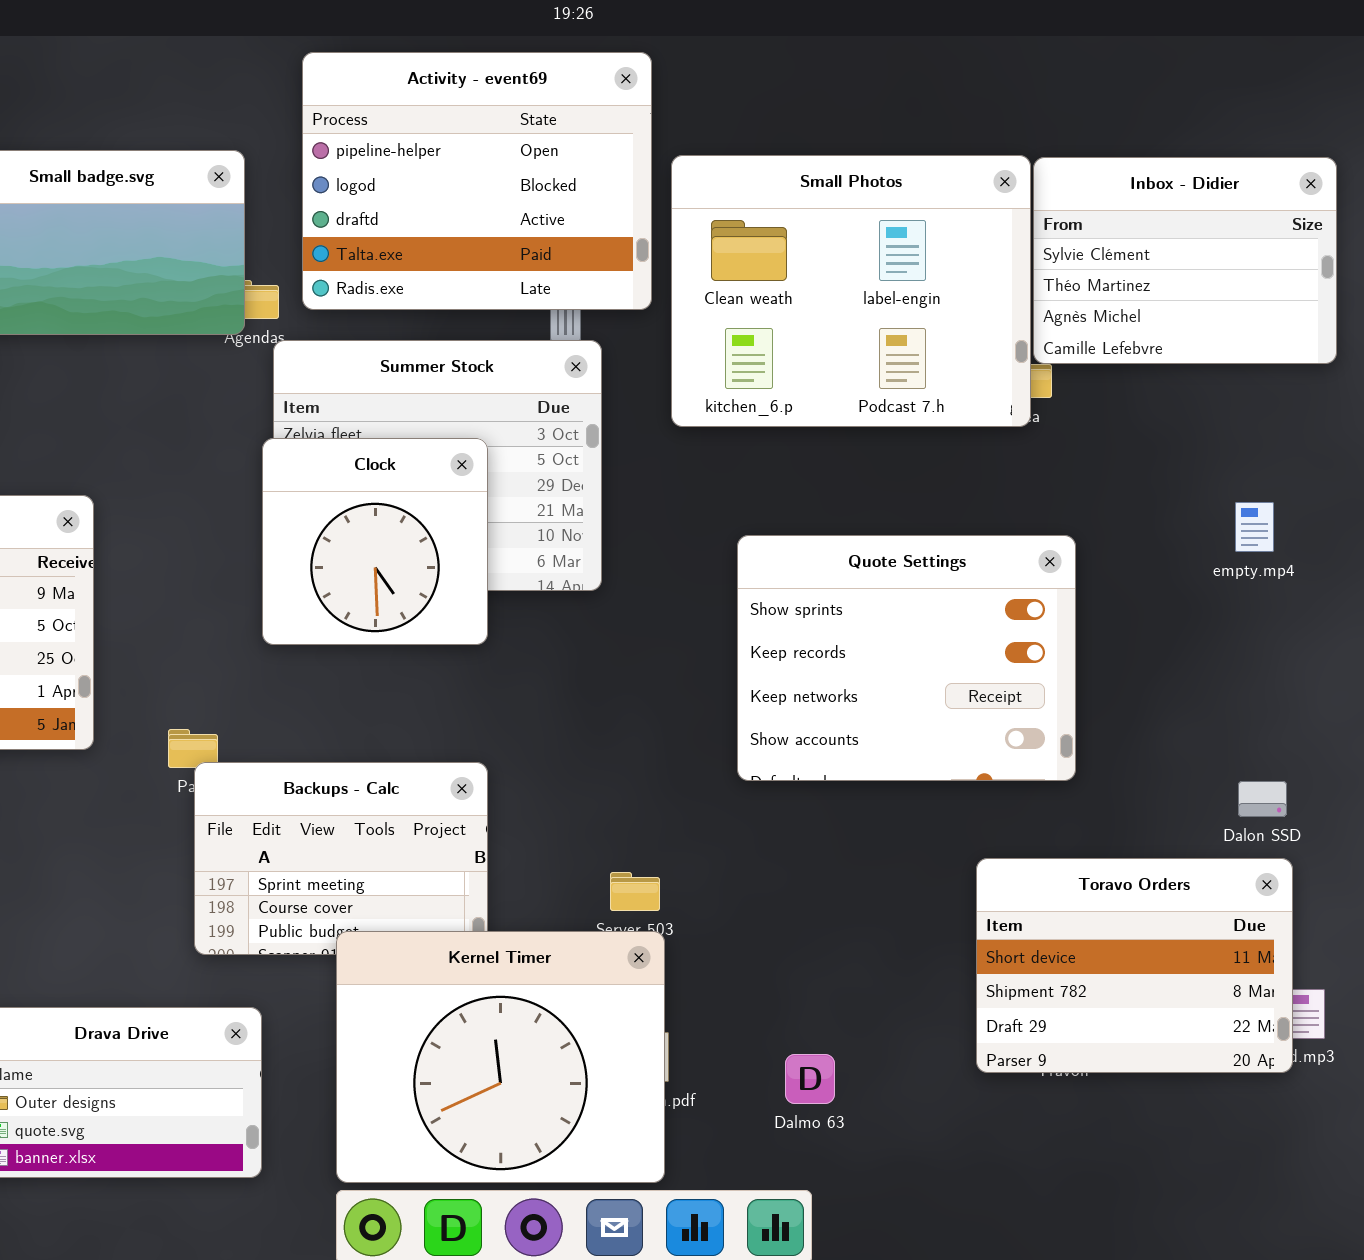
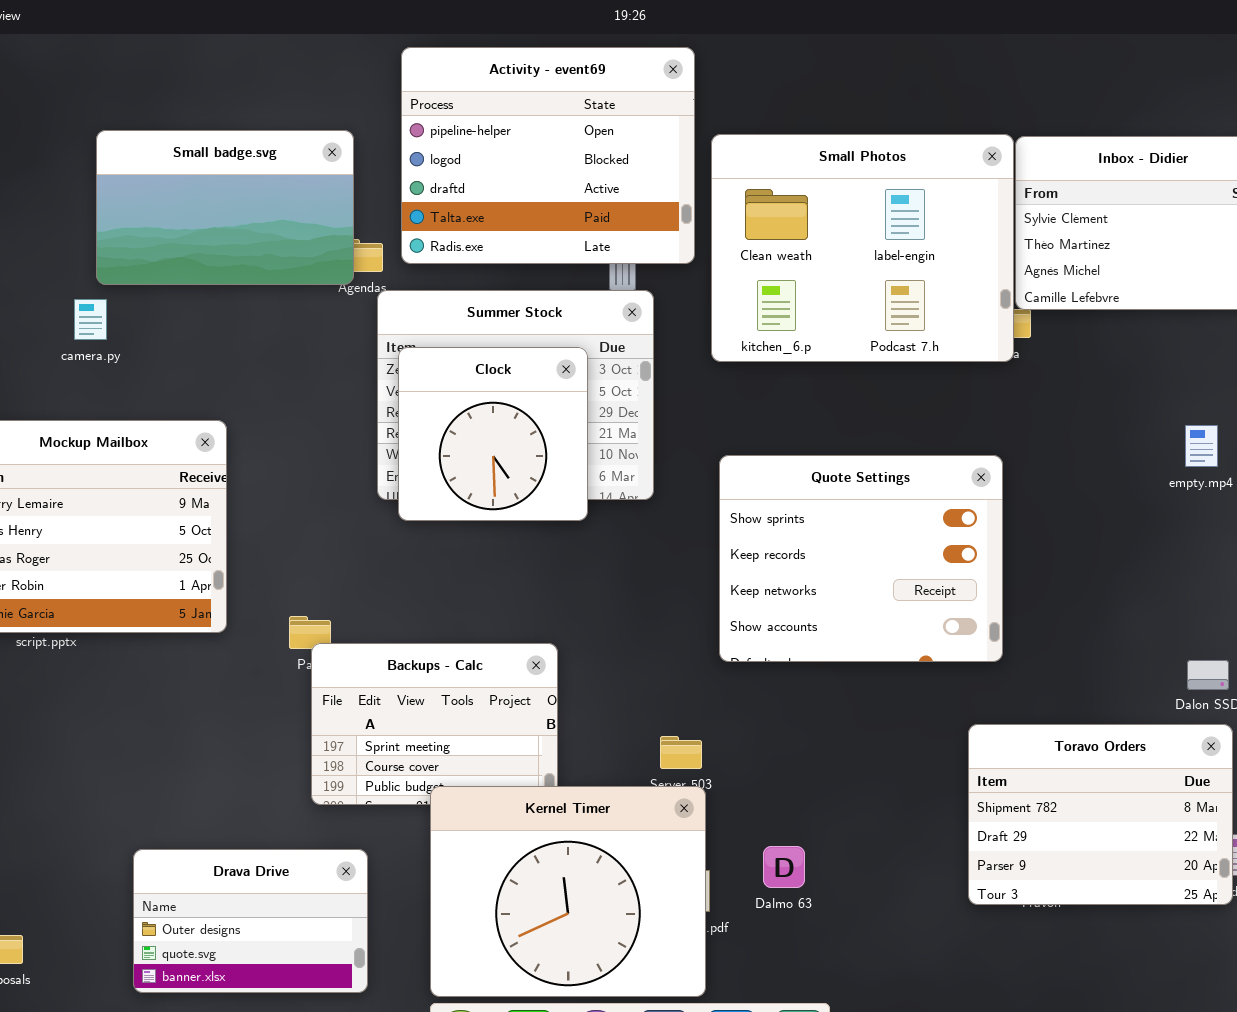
Clock: [262,438,488,645] -> [398,347,588,521], moved
Quote Settings: [737,535,1076,781] -> [719,455,1003,662], moved
Toravo Orders: [976,858,1293,1073] -> [968,724,1233,905], scrolled down 1 row
Dalmo 63: [785,1054,835,1104] -> [763,846,805,888], moved

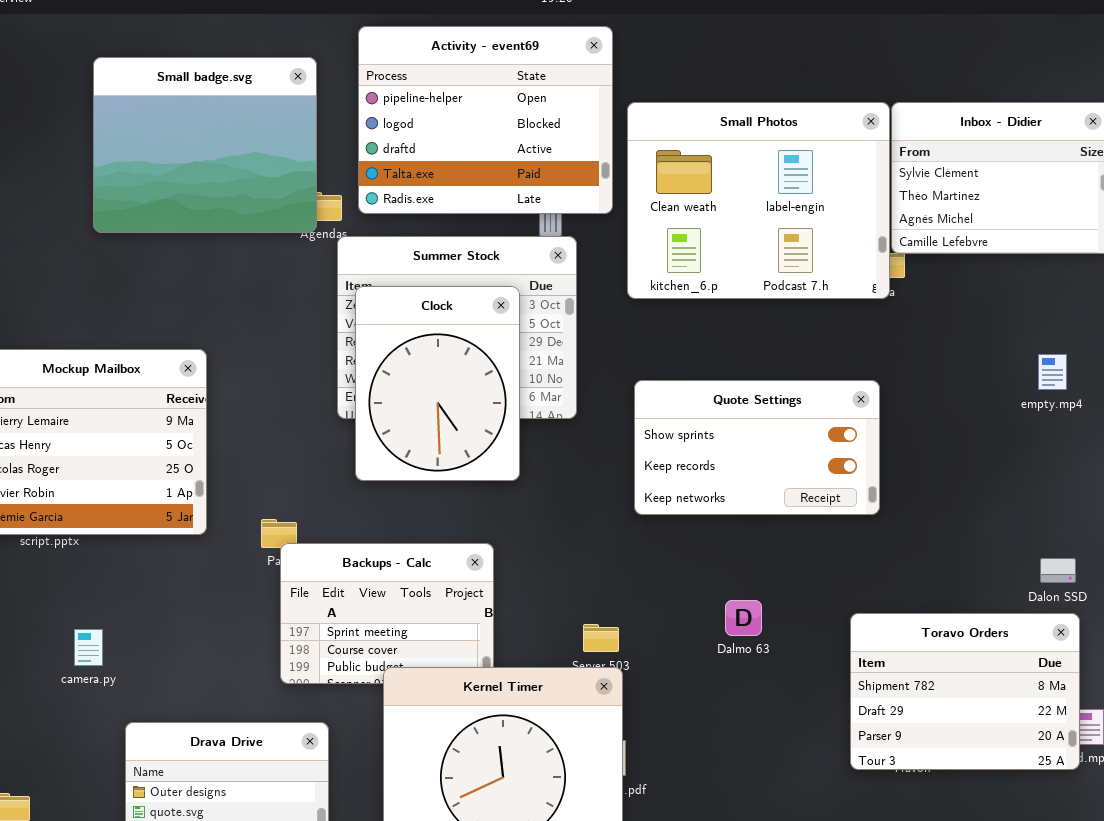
Small badge.svg: [96,130,354,285] -> [93,57,317,233], resized
camera.py: [74,299,107,340] -> [74,629,103,666], moved
Clock: [398,347,588,521] -> [355,286,520,481], resized
Quote Settings: [719,455,1003,662] -> [634,380,880,515], resized
Dalmo 63: [763,846,805,888] -> [725,600,762,636], moved

